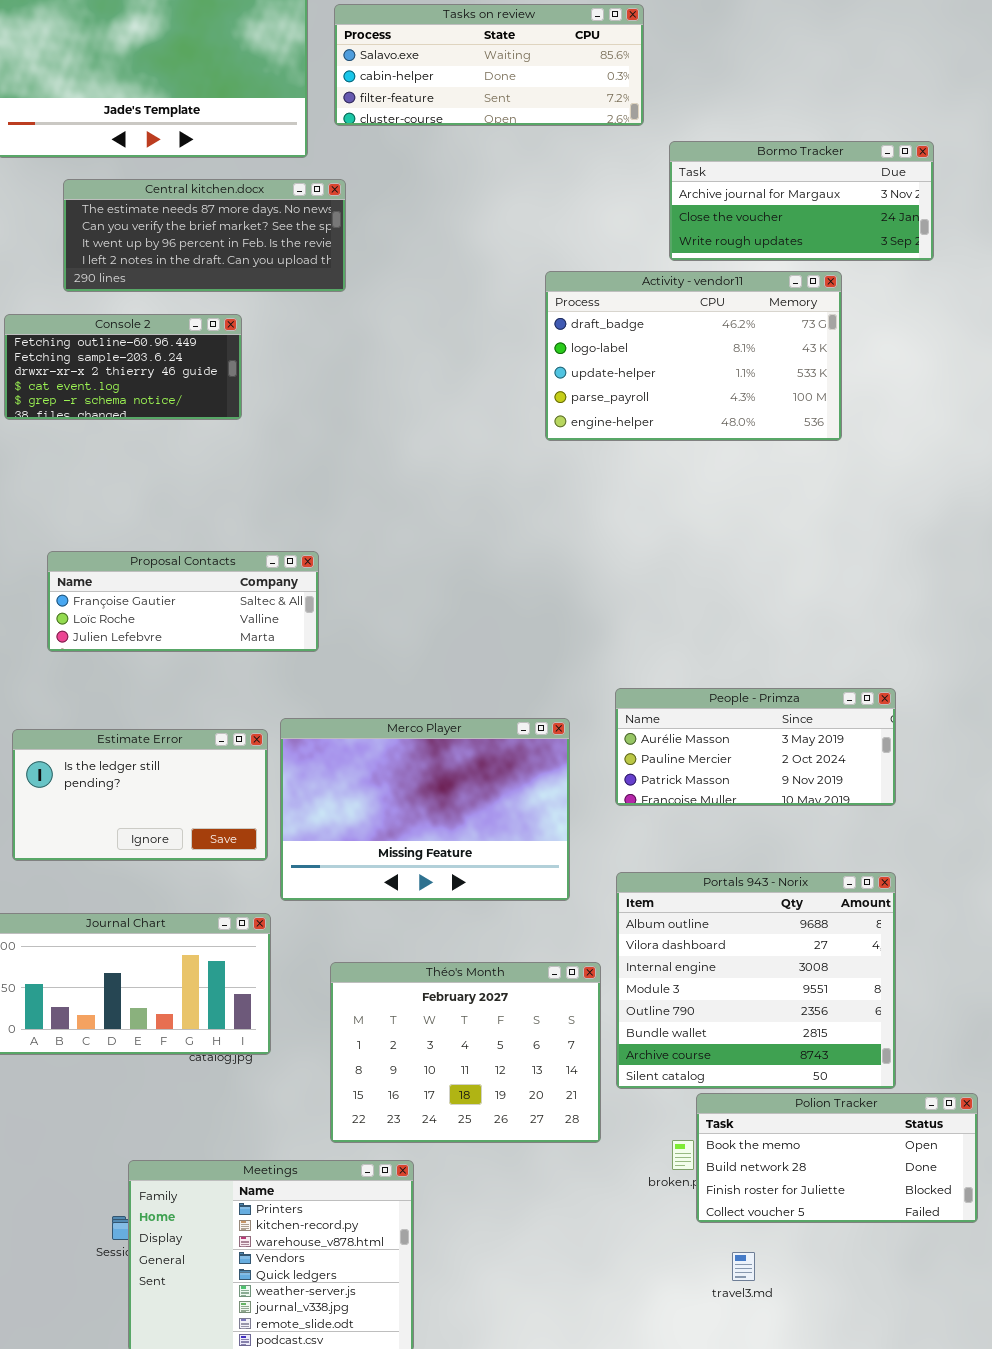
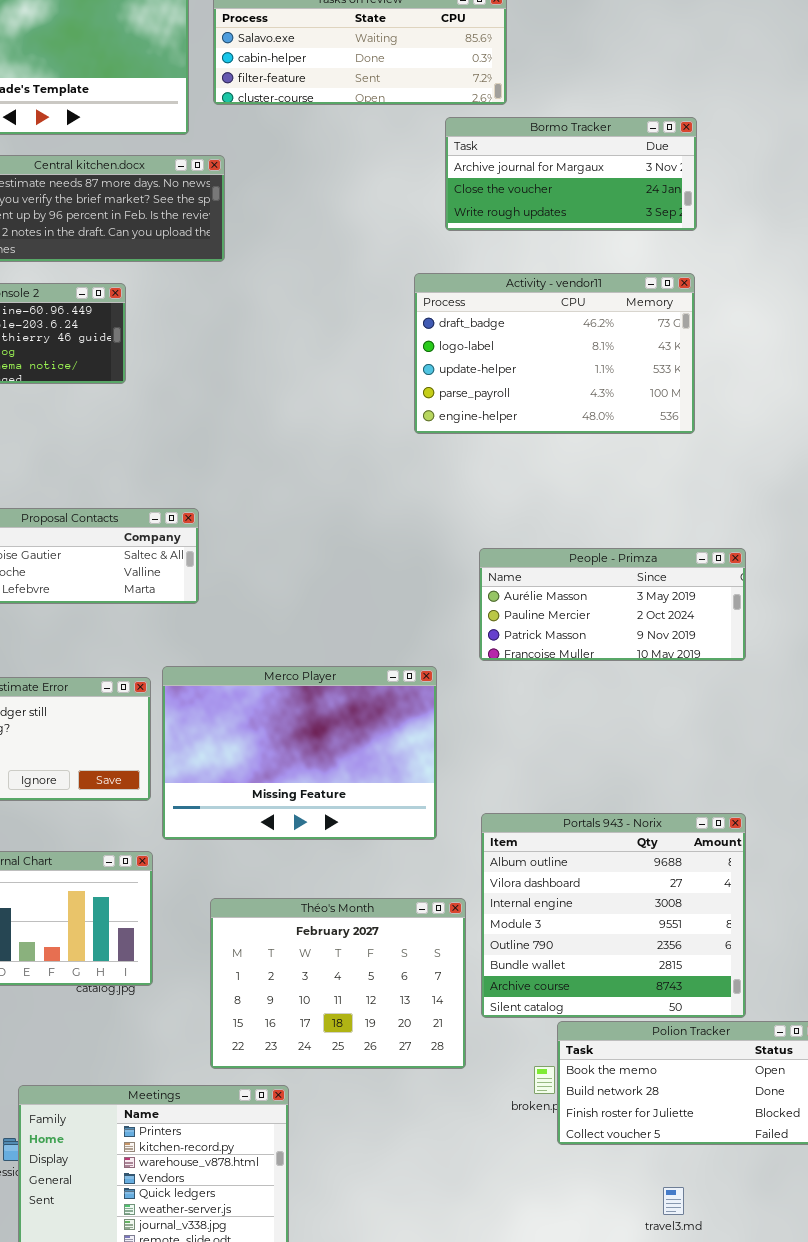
Bormo Tracker: [669,141,934,261] -> [445,117,697,231], moved
Activity - vendor11: [545,271,842,441] -> [414,273,695,434], moved
People - Primza: [615,688,896,806] -> [479,548,746,661], moved
travel3.md: [732,1252,755,1281] -> [663,1187,684,1215], moved

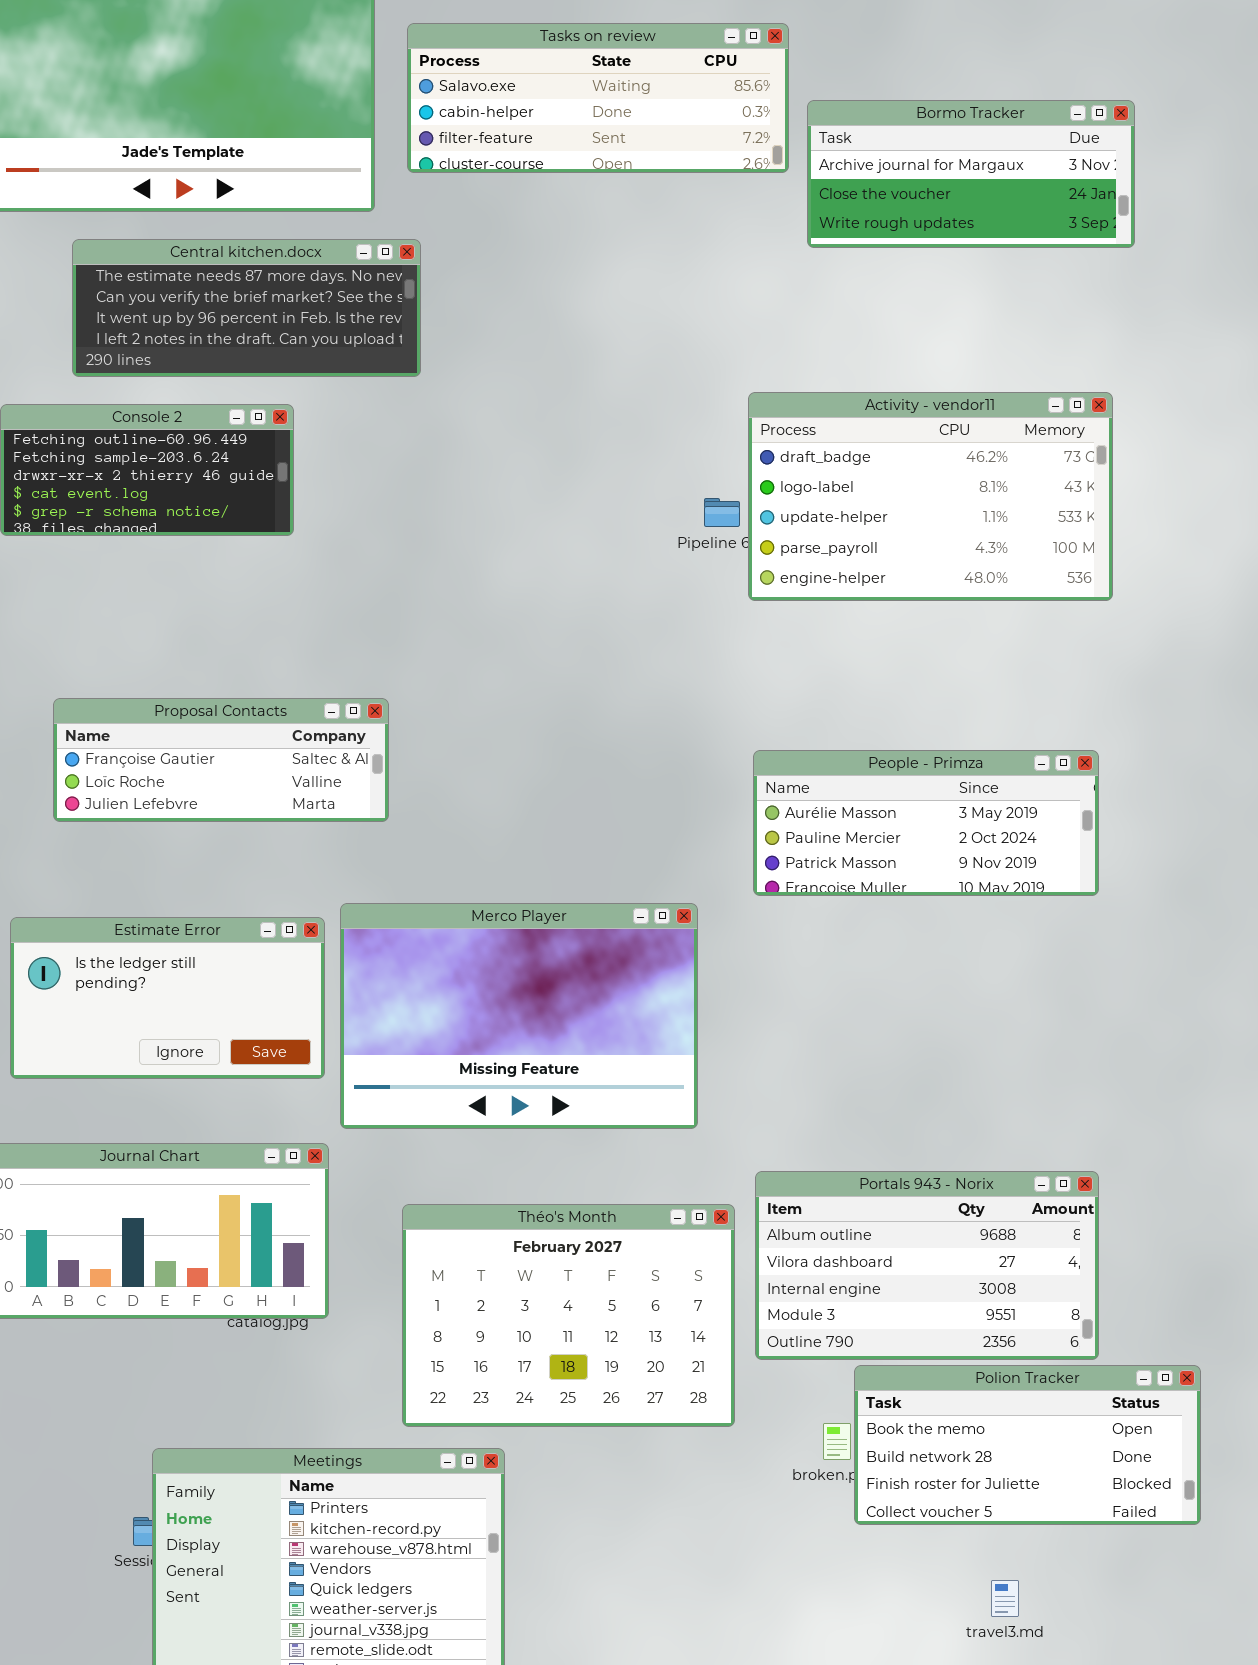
Bormo Tracker: [445,117,697,231] -> [807,100,1135,248], moved
Activity - vendor11: [414,273,695,434] -> [748,392,1113,601], moved
Portals 943 - Norix: [481,813,746,1018] -> [755,1171,1099,1360], resized

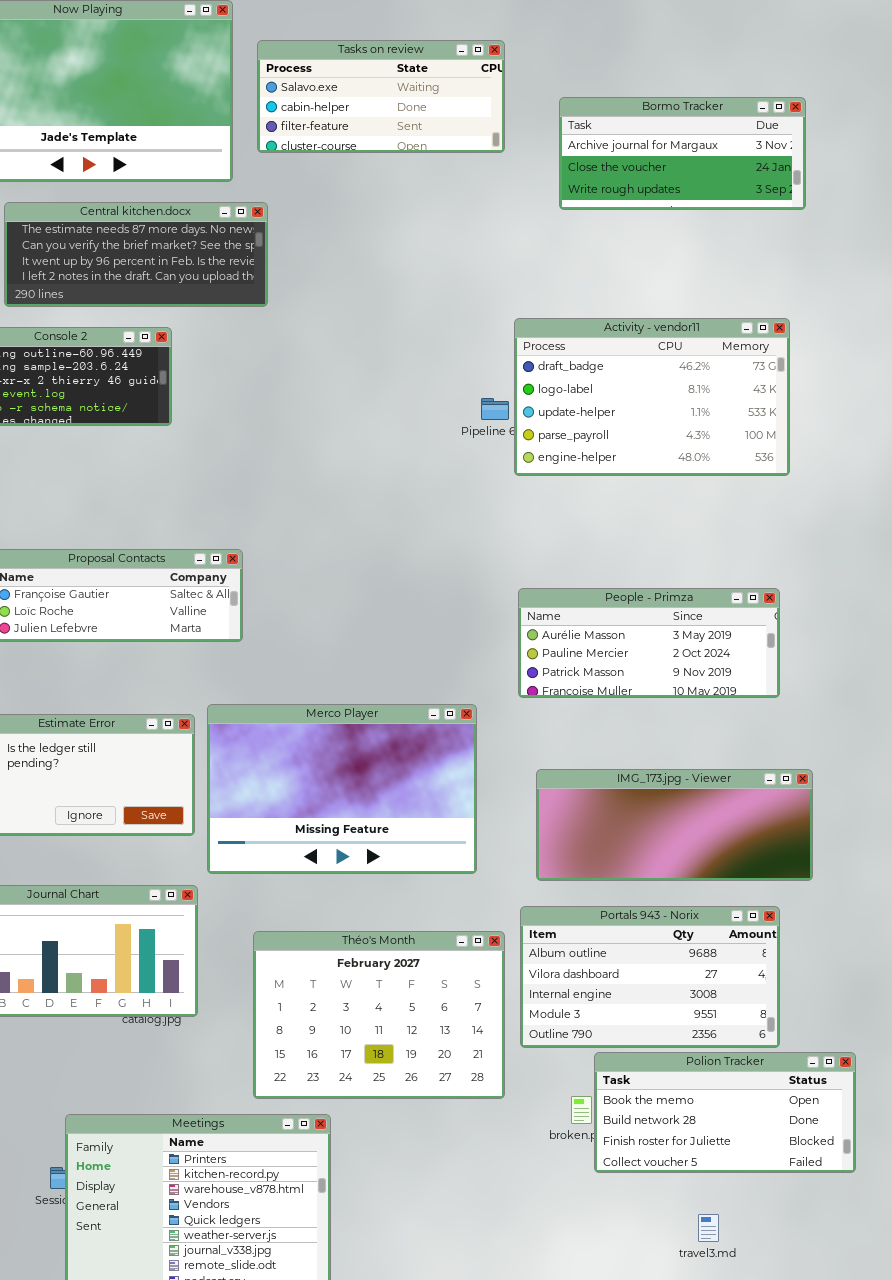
Tasks on review: [407,23,789,173] -> [257,40,505,153], resized
IMG_173.jpg - Viewer: none -> [536,769,813,881], opened

